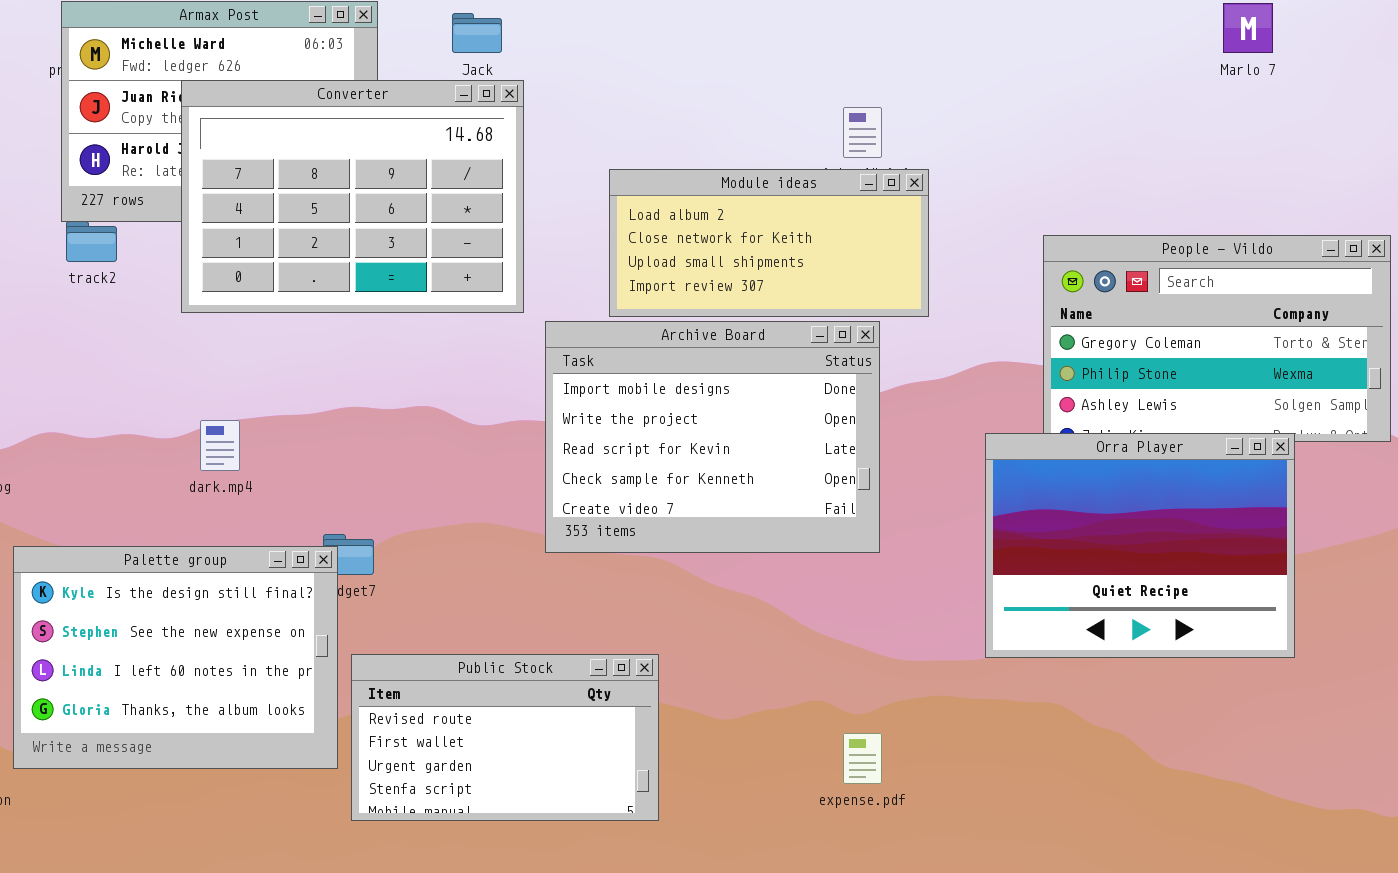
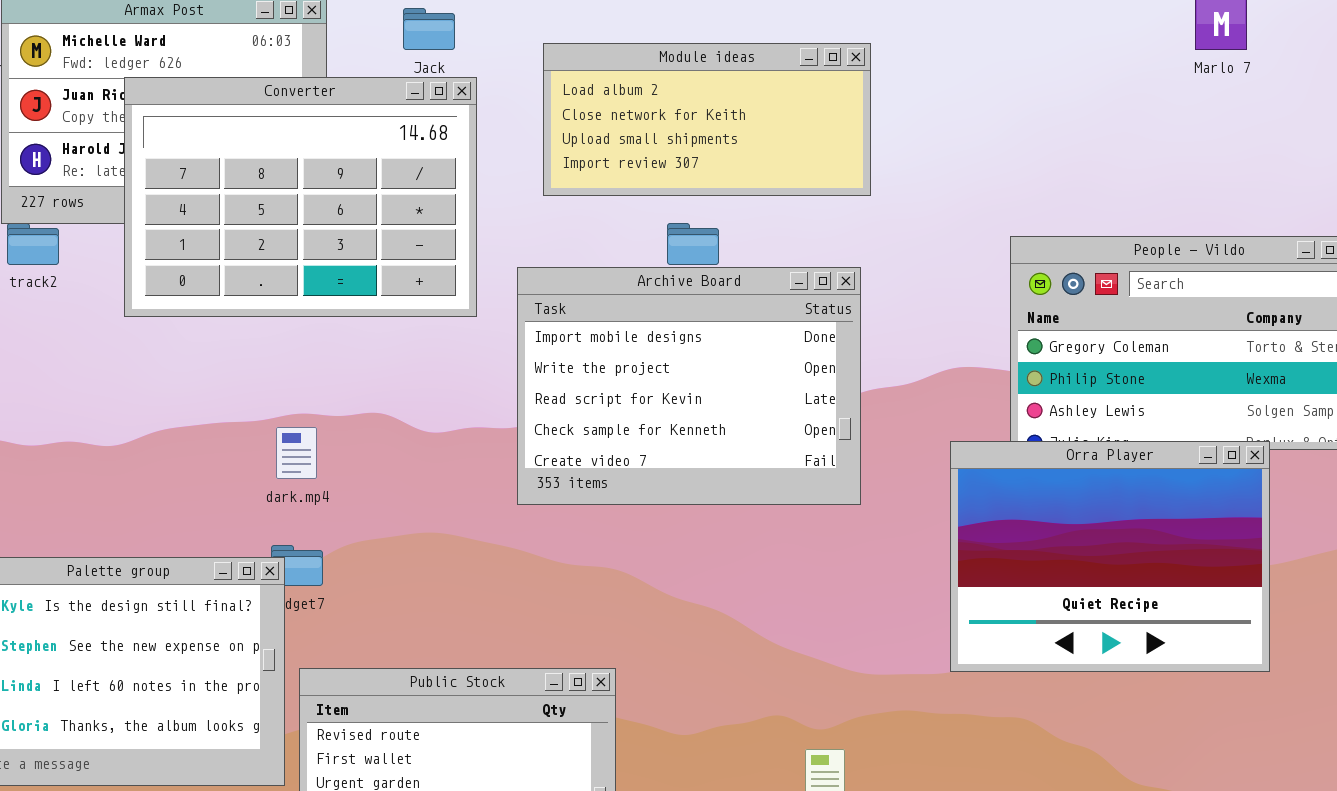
Module ideas: [609,169,929,317] -> [543,43,871,196], moved
Archive Board: [545,321,880,553] -> [517,267,861,505], moved
dark.mp4: [200,420,240,471] -> [276,427,317,479], moved

